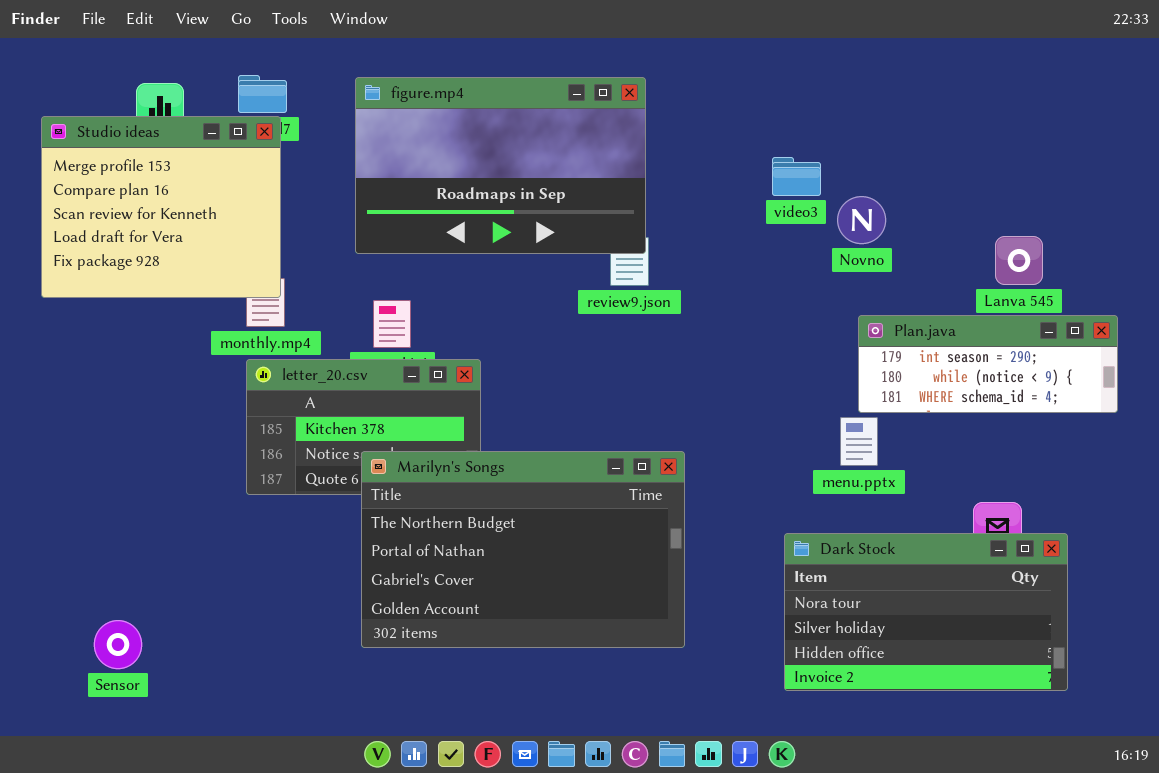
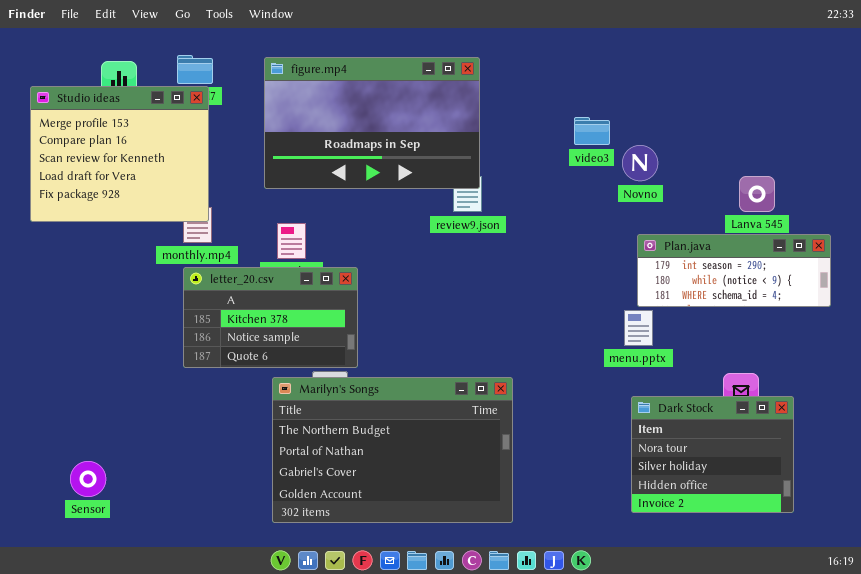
Marilyn's Songs: [361,451,685,648] -> [272,377,513,523], moved
Dark Stock: [784,533,1068,691] -> [631,396,794,513], resized

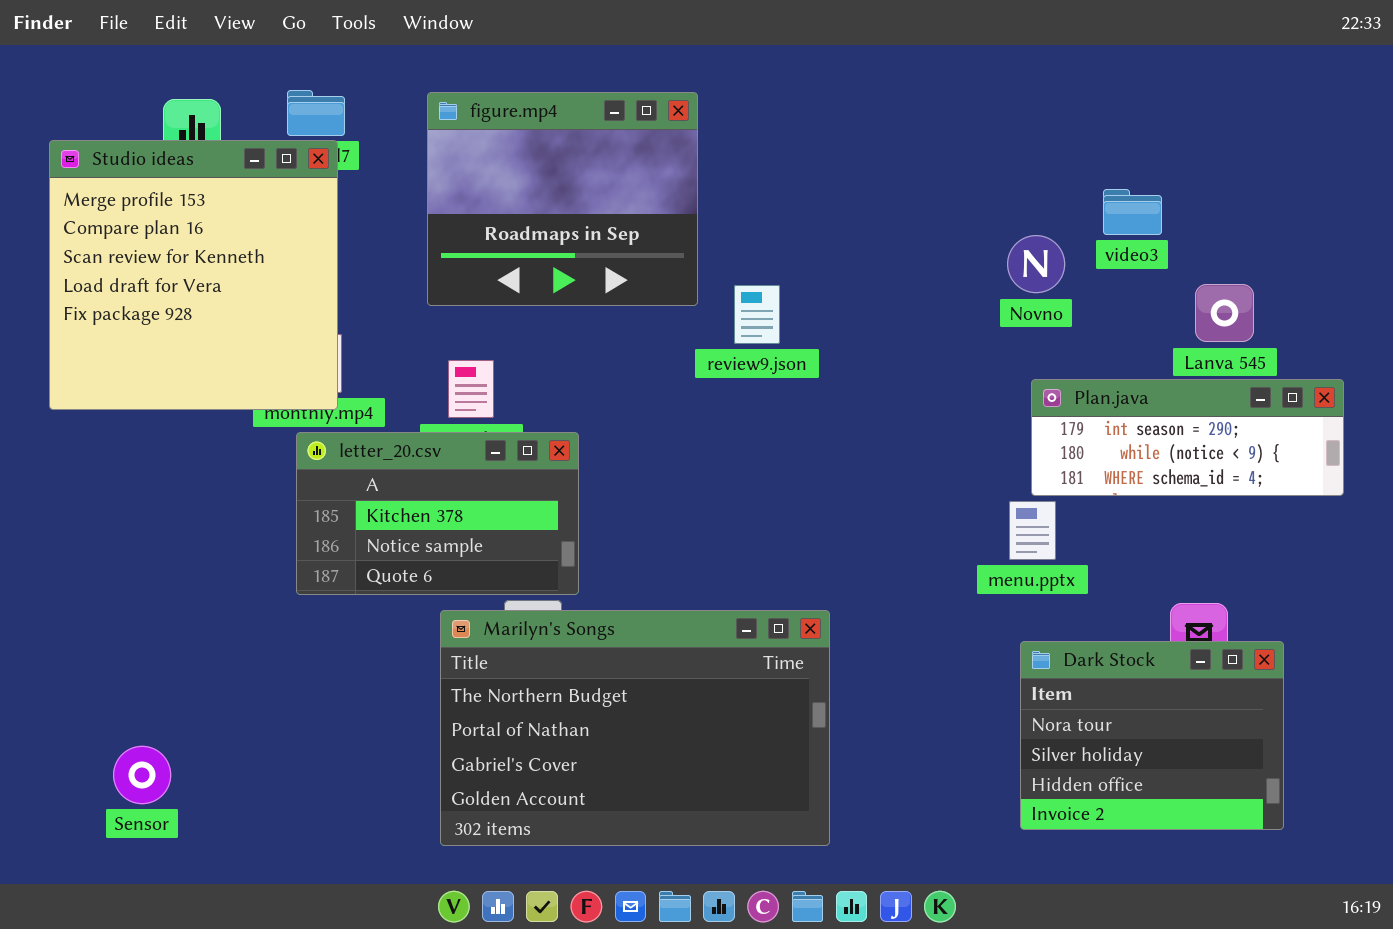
figure.mp4: [264,57,480,189] -> [427,92,698,306], resized
Studio ideas: [30,86,209,222] -> [49,140,338,410], resized
video3: [574,117,610,145] -> [1103,189,1162,235], moved

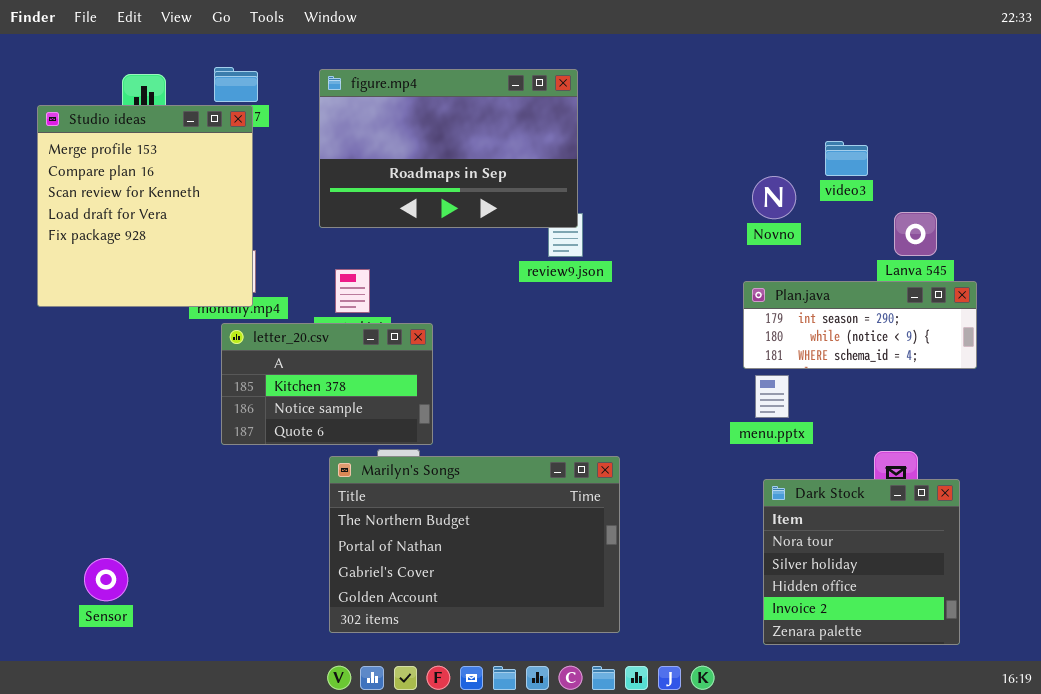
figure.mp4: [427,92,698,306] -> [319,69,578,228], resized
Plan.java: [1031,379,1344,496] -> [743,281,977,369], moved
Dark Stock: [1020,641,1284,830] -> [763,479,960,645], resized

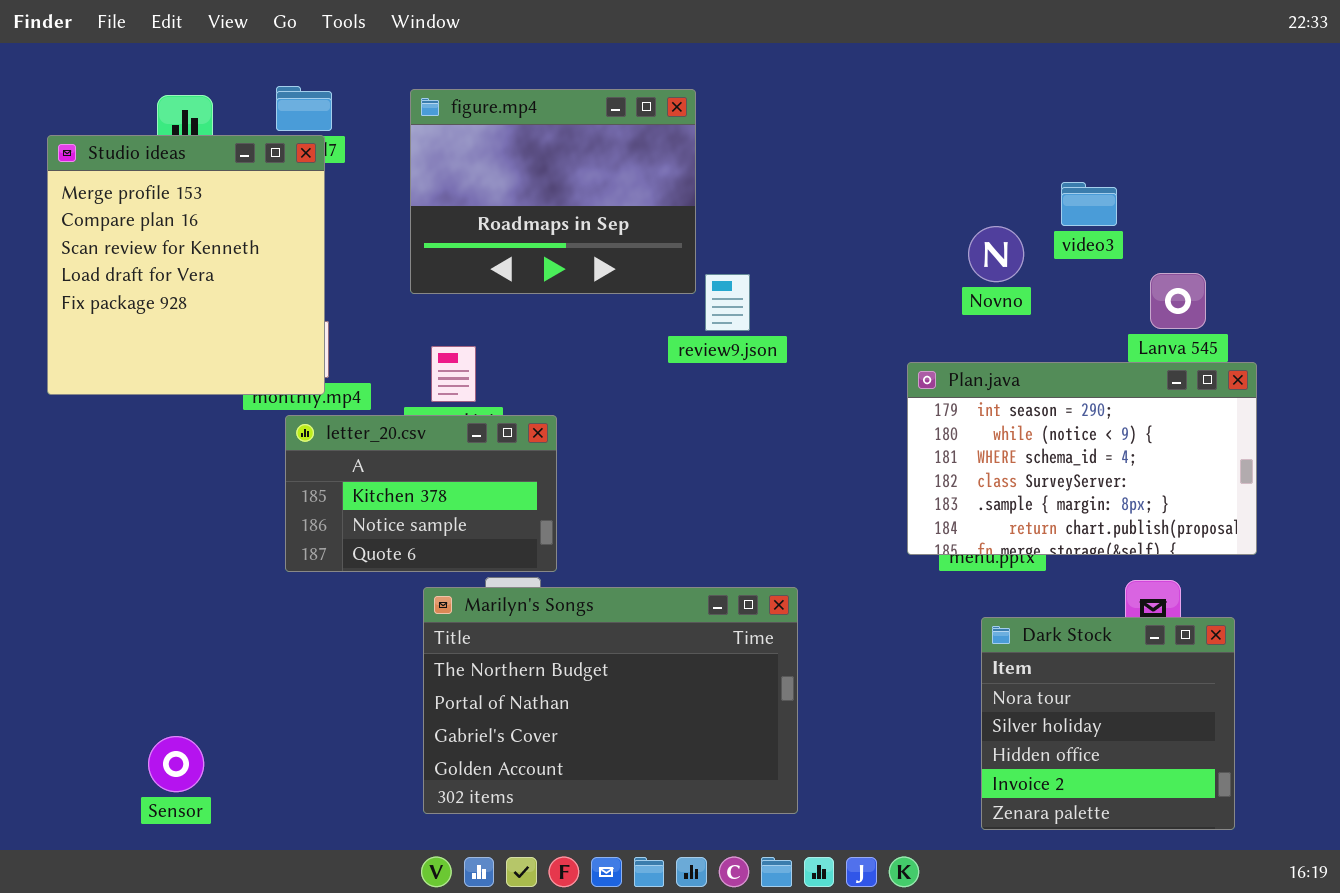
figure.mp4: [319,69,578,228] -> [410,89,696,294], resized
Plan.java: [743,281,977,369] -> [907,362,1257,555], resized
Sensor: [84,558,128,601] -> [148,736,204,792], moved

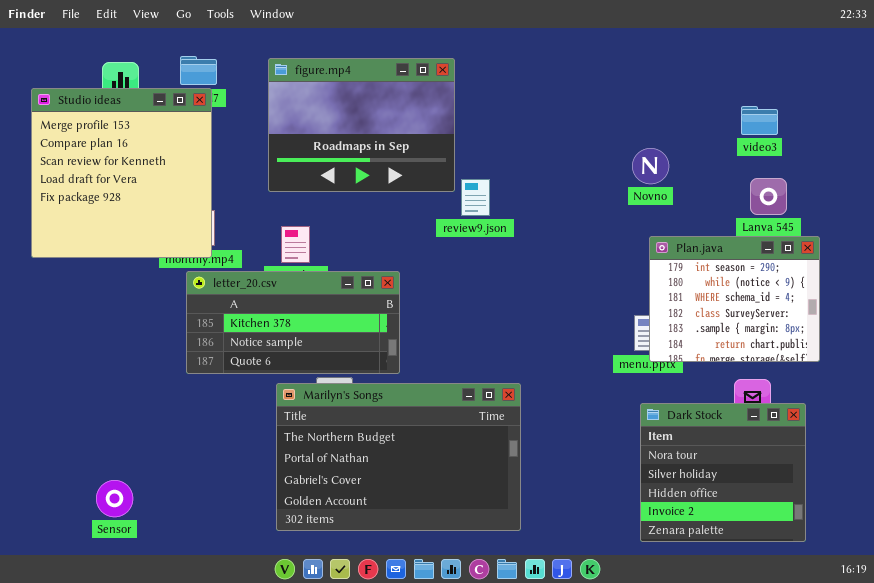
video3: [1061,182,1117,226] -> [741,106,778,135], moved
Plan.java: [907,362,1257,555] -> [649,236,820,362], resized
letter_20.csv: [285,415,557,572] -> [186,271,400,374], resized

